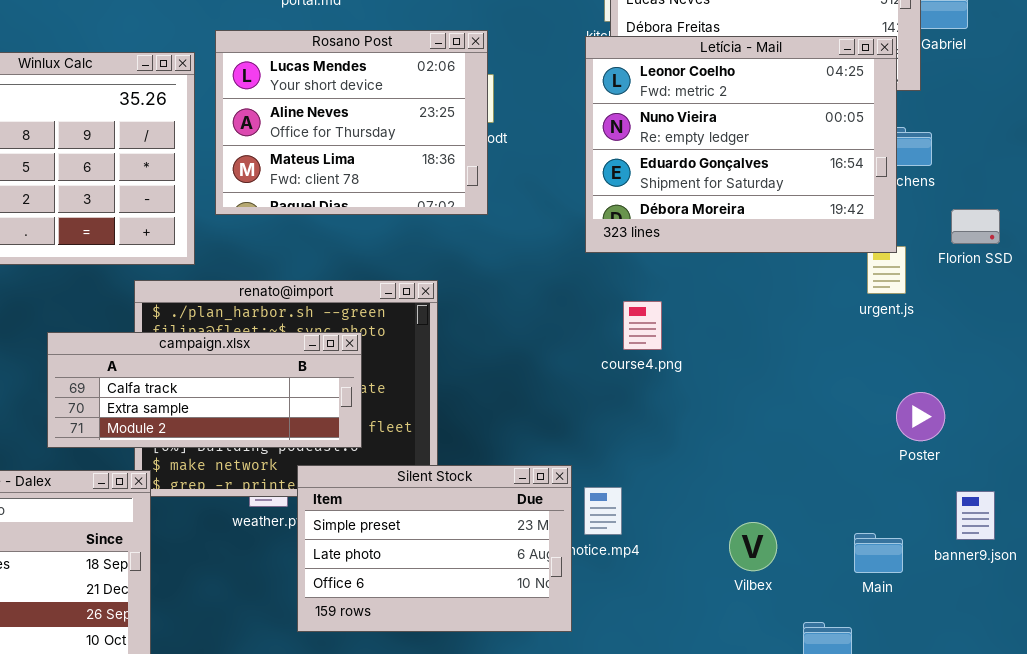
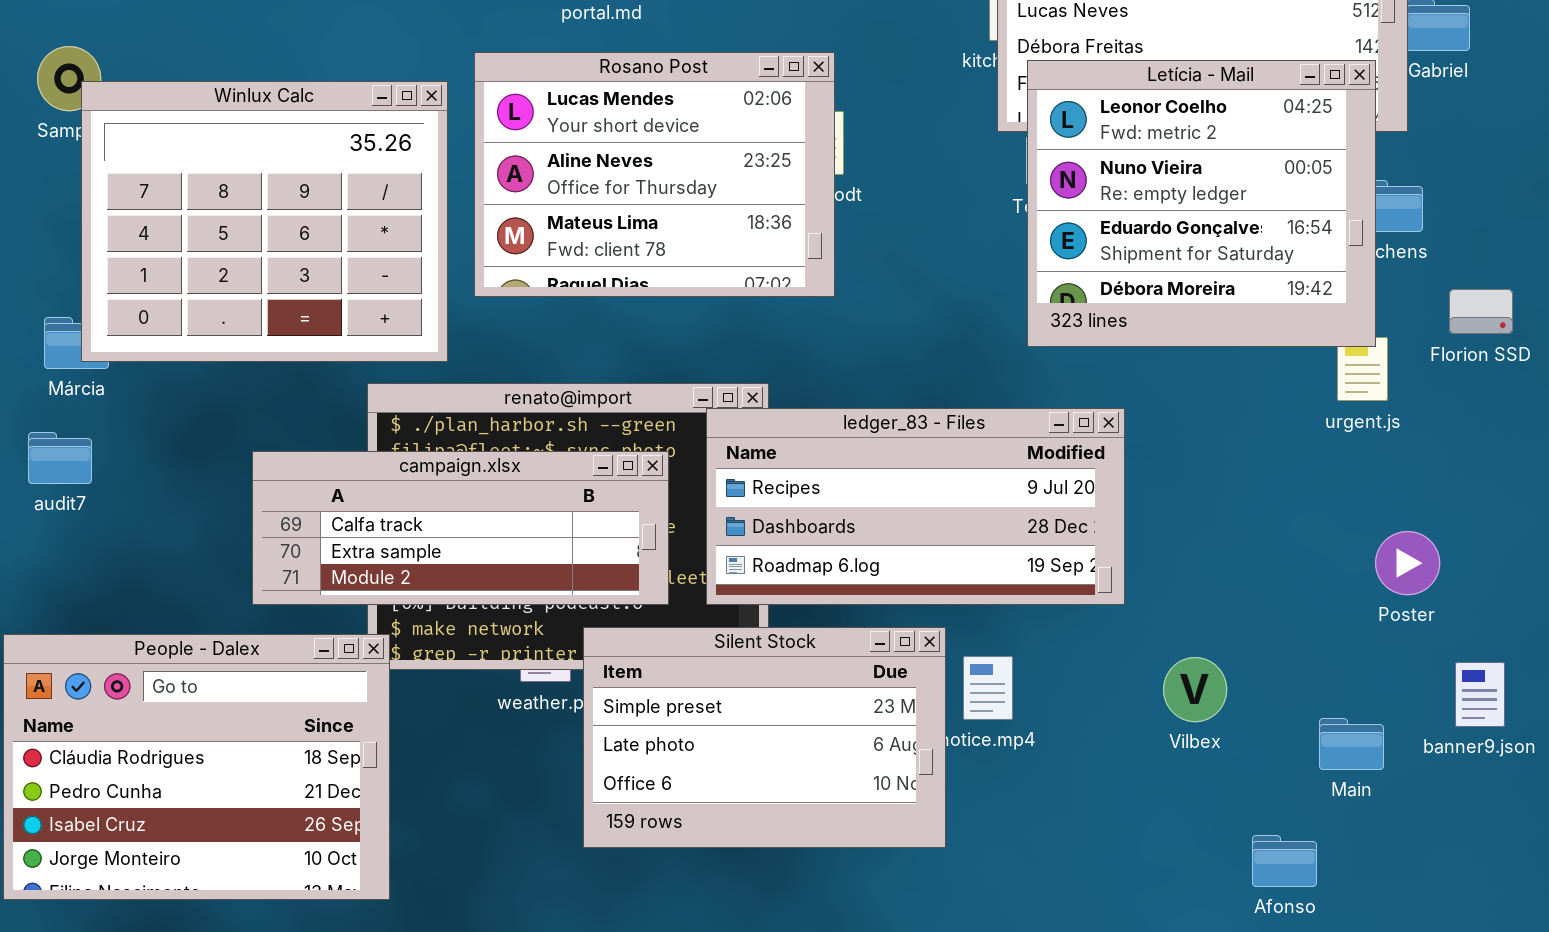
Letícia - Mail: [585,36,897,253] -> [1027,60,1376,347], resized
ledger_83 - Files: none -> [706,408,1125,605], opened
Vilbex: [729,522,777,571] -> [1163,657,1227,722], moved

